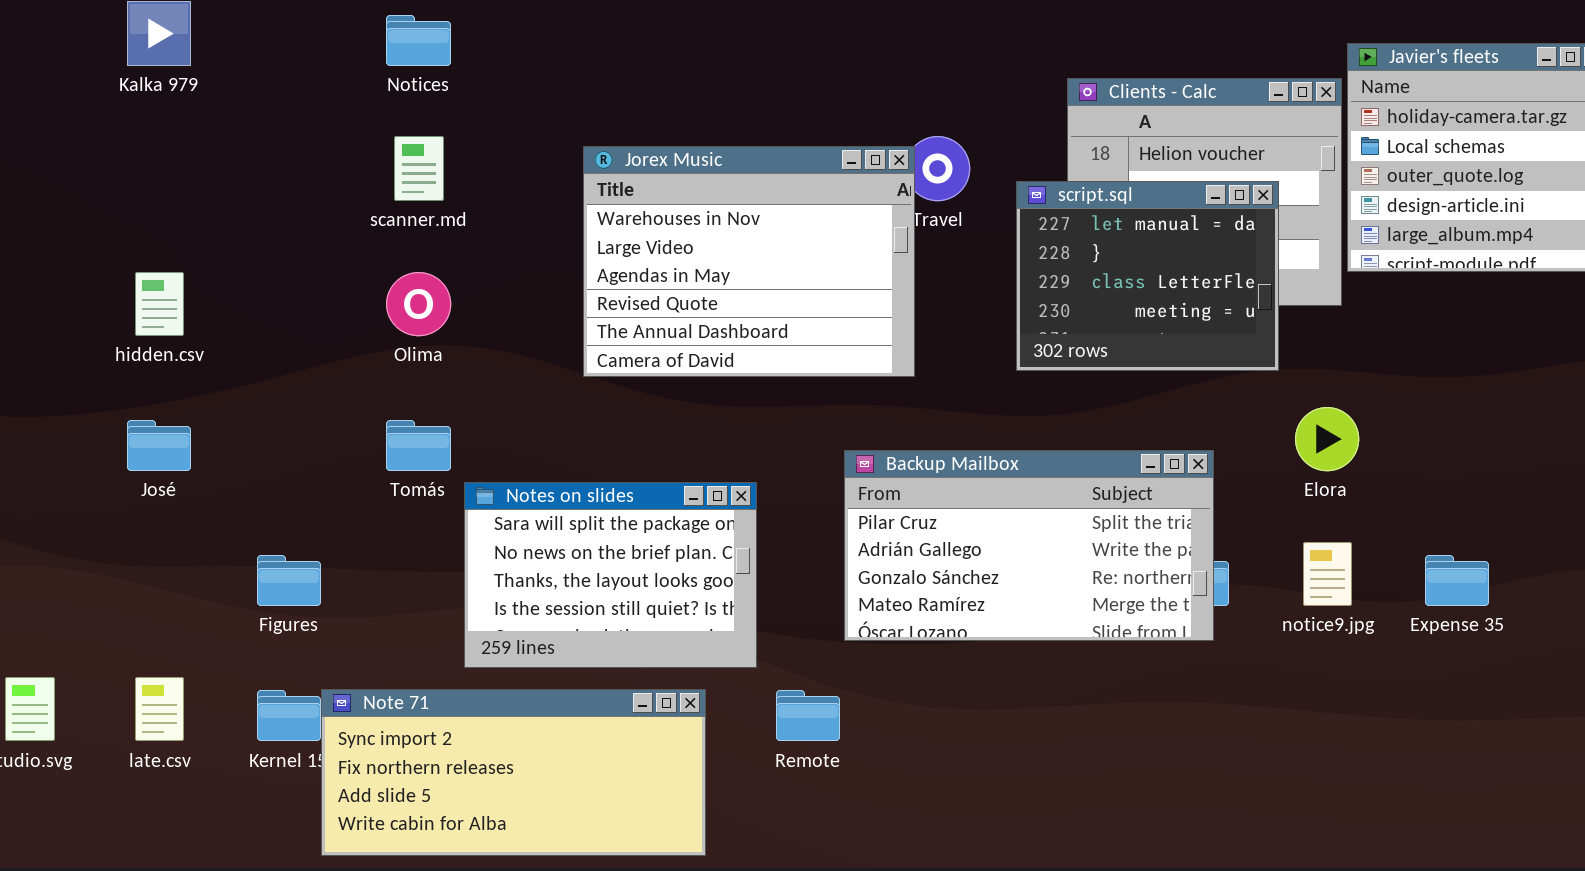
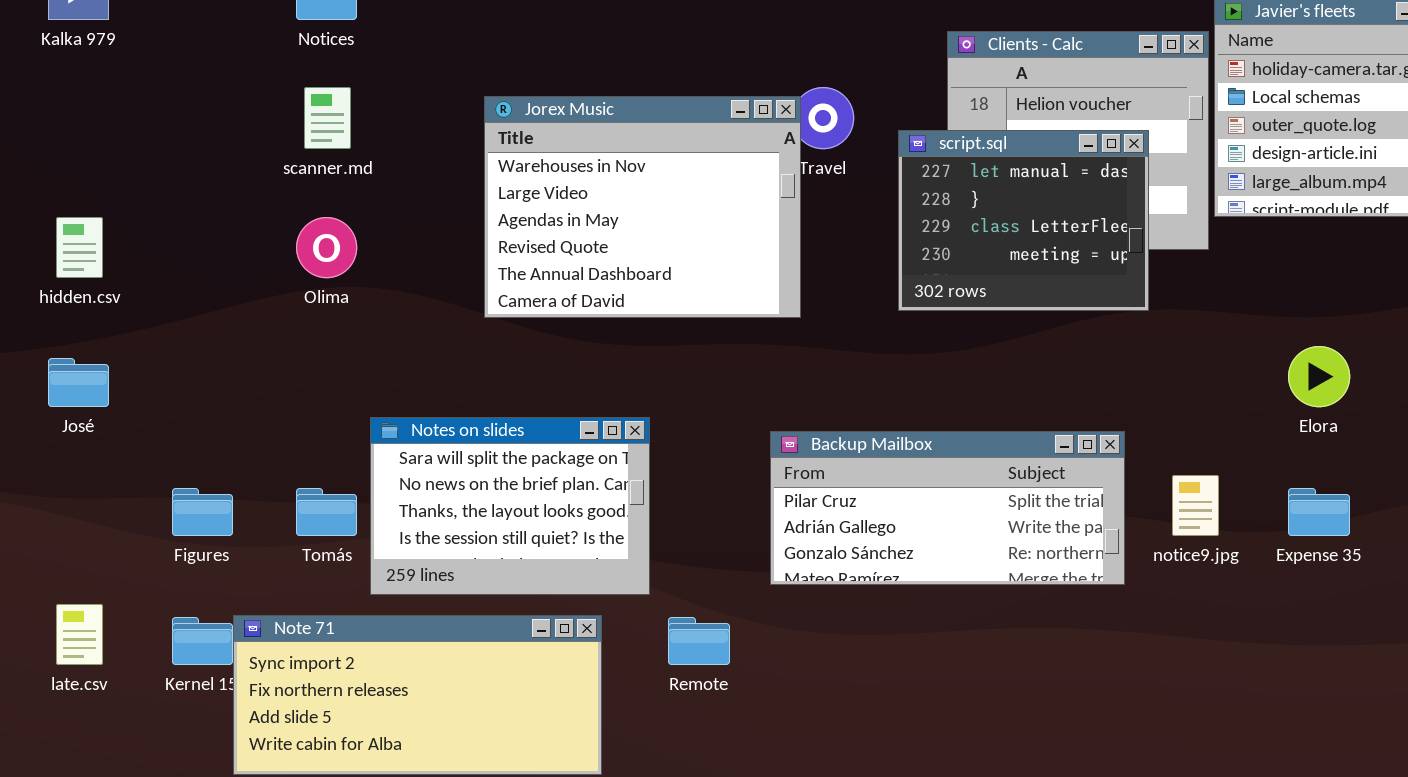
Elora: [1295,407,1359,471] -> [1288,346,1350,407], moved
Tomás: [386,420,451,471] -> [296,488,357,536], moved
Backup Mailbox: [844,450,1214,641] -> [770,431,1125,585], moved, resized

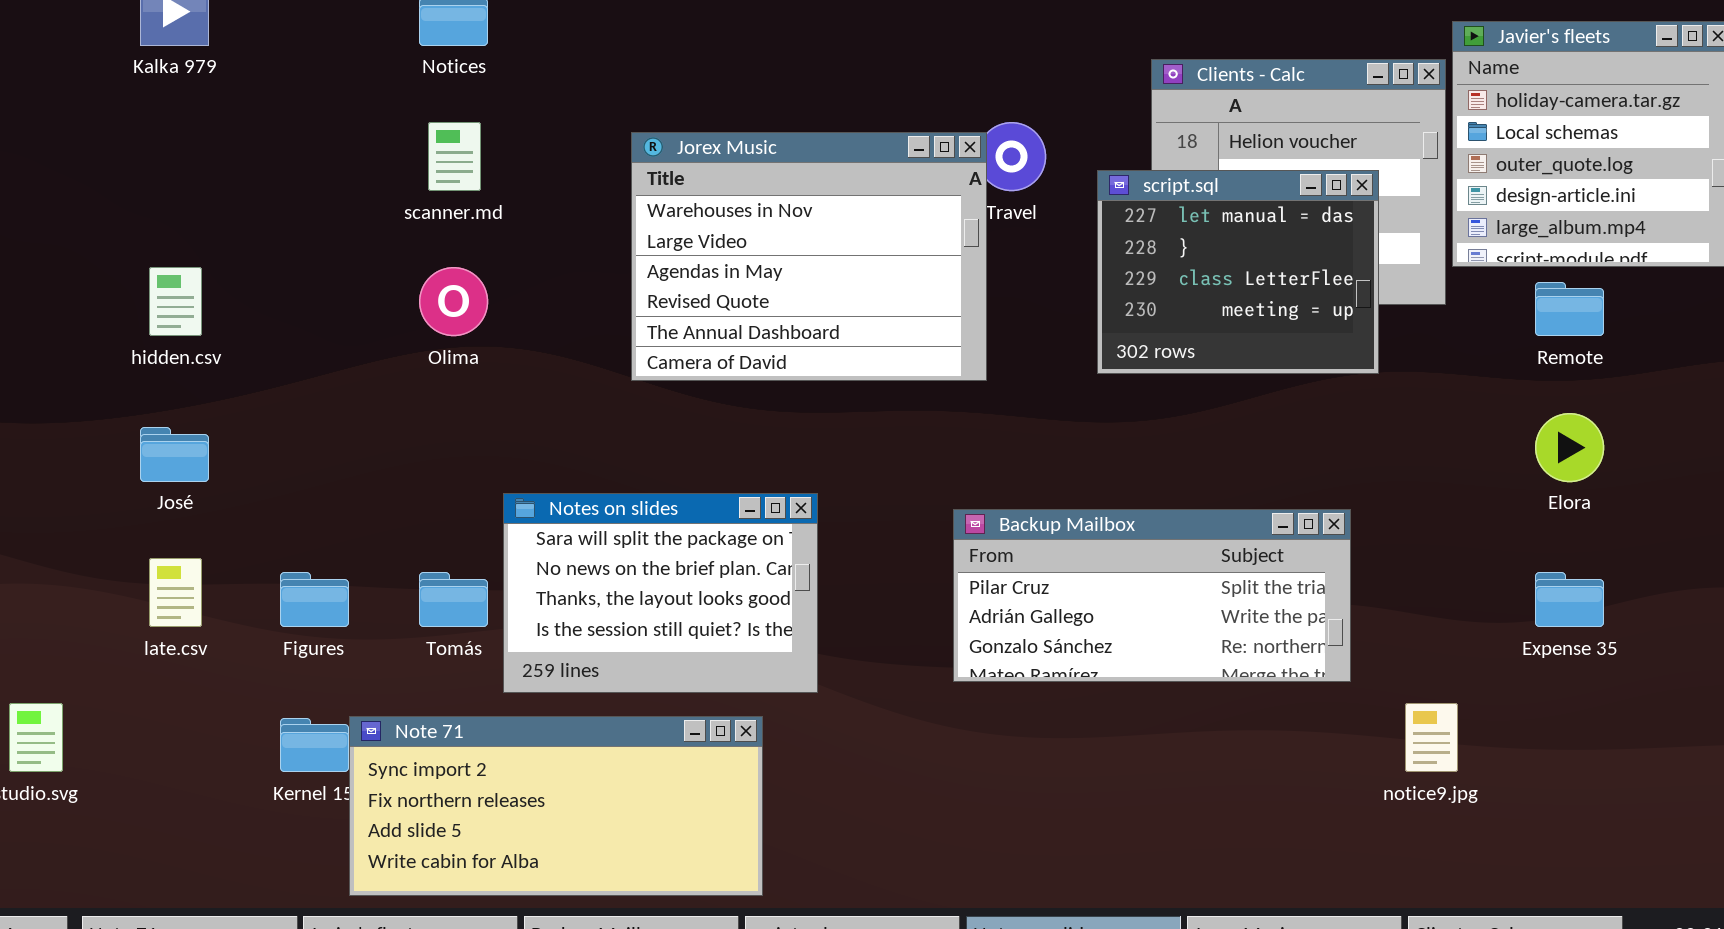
notice9.jpg: [1172,475,1219,536] -> [1405,703,1458,772], moved
late.csv: [56,604,103,665] -> [149,558,202,627], moved
Remote: [668,617,730,665] -> [1535,282,1604,336], moved

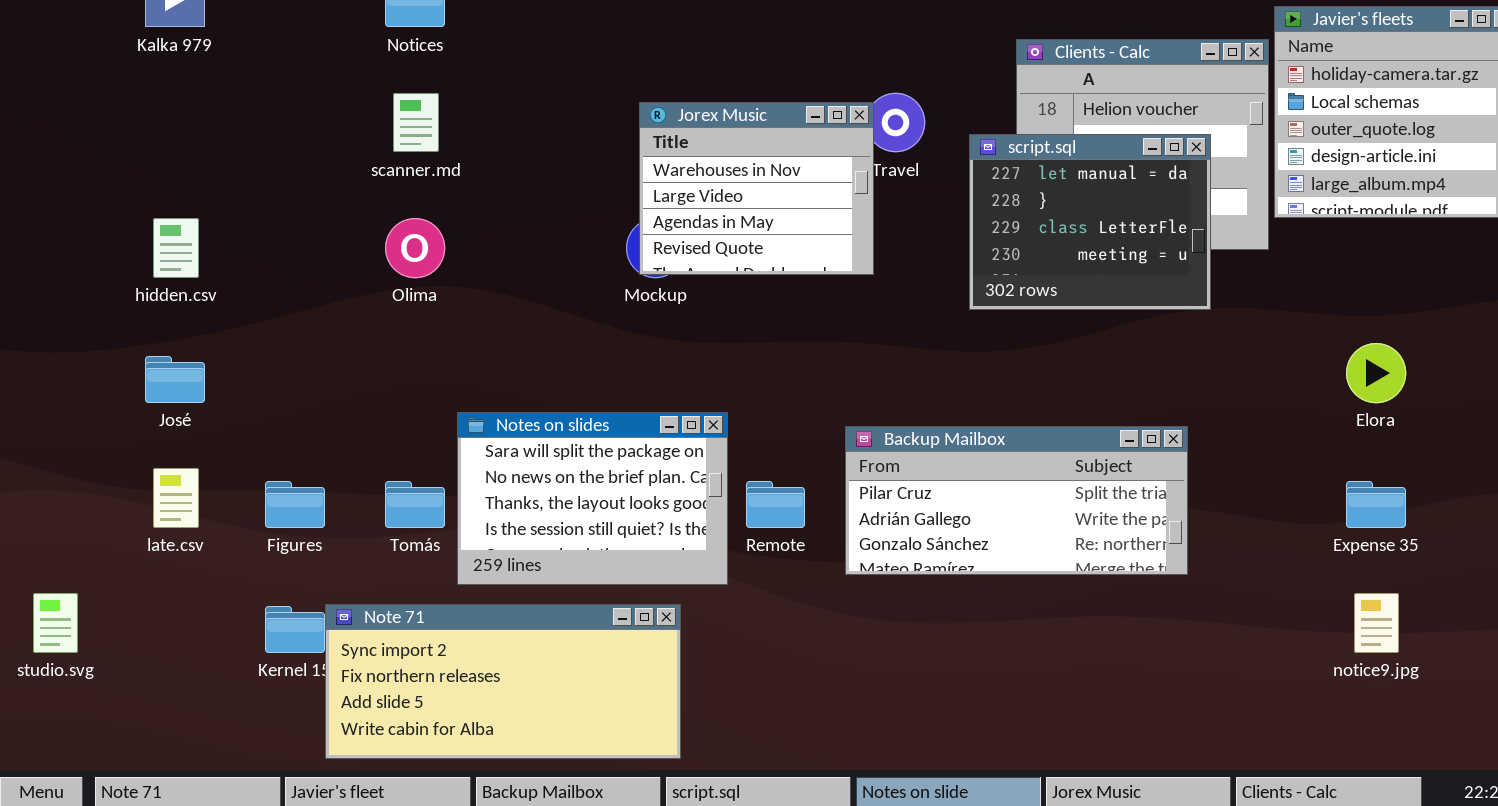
Jorex Music: [631,132,987,381] -> [639,102,874,275], resized
Remote: [1535,282,1604,336] -> [746,481,805,528], moved
notice9.jpg: [1405,703,1458,772] -> [1354,593,1399,653], moved

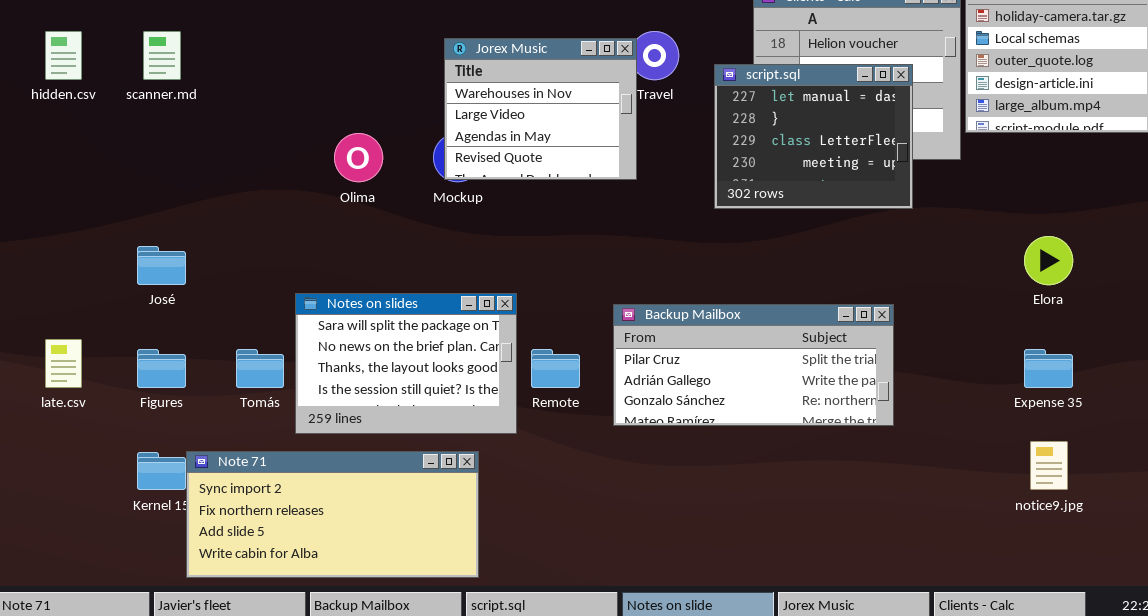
scanner.md: [393,93,439,152] -> [143,31,181,80], moved
hidden.csv: [153,218,199,278] -> [45,31,82,80], moved
Olima: [385,218,445,278] -> [334,133,383,182], moved
José: [145,356,205,403] -> [137,246,186,285], moved

